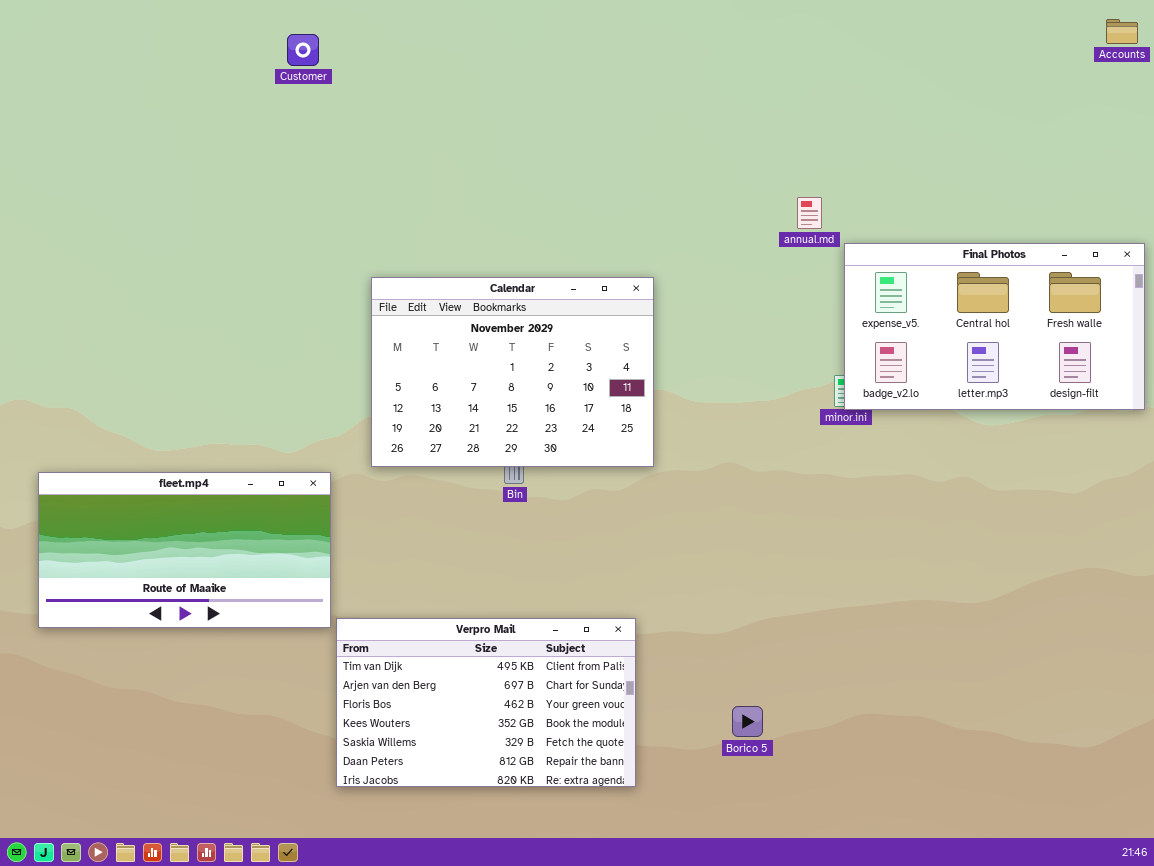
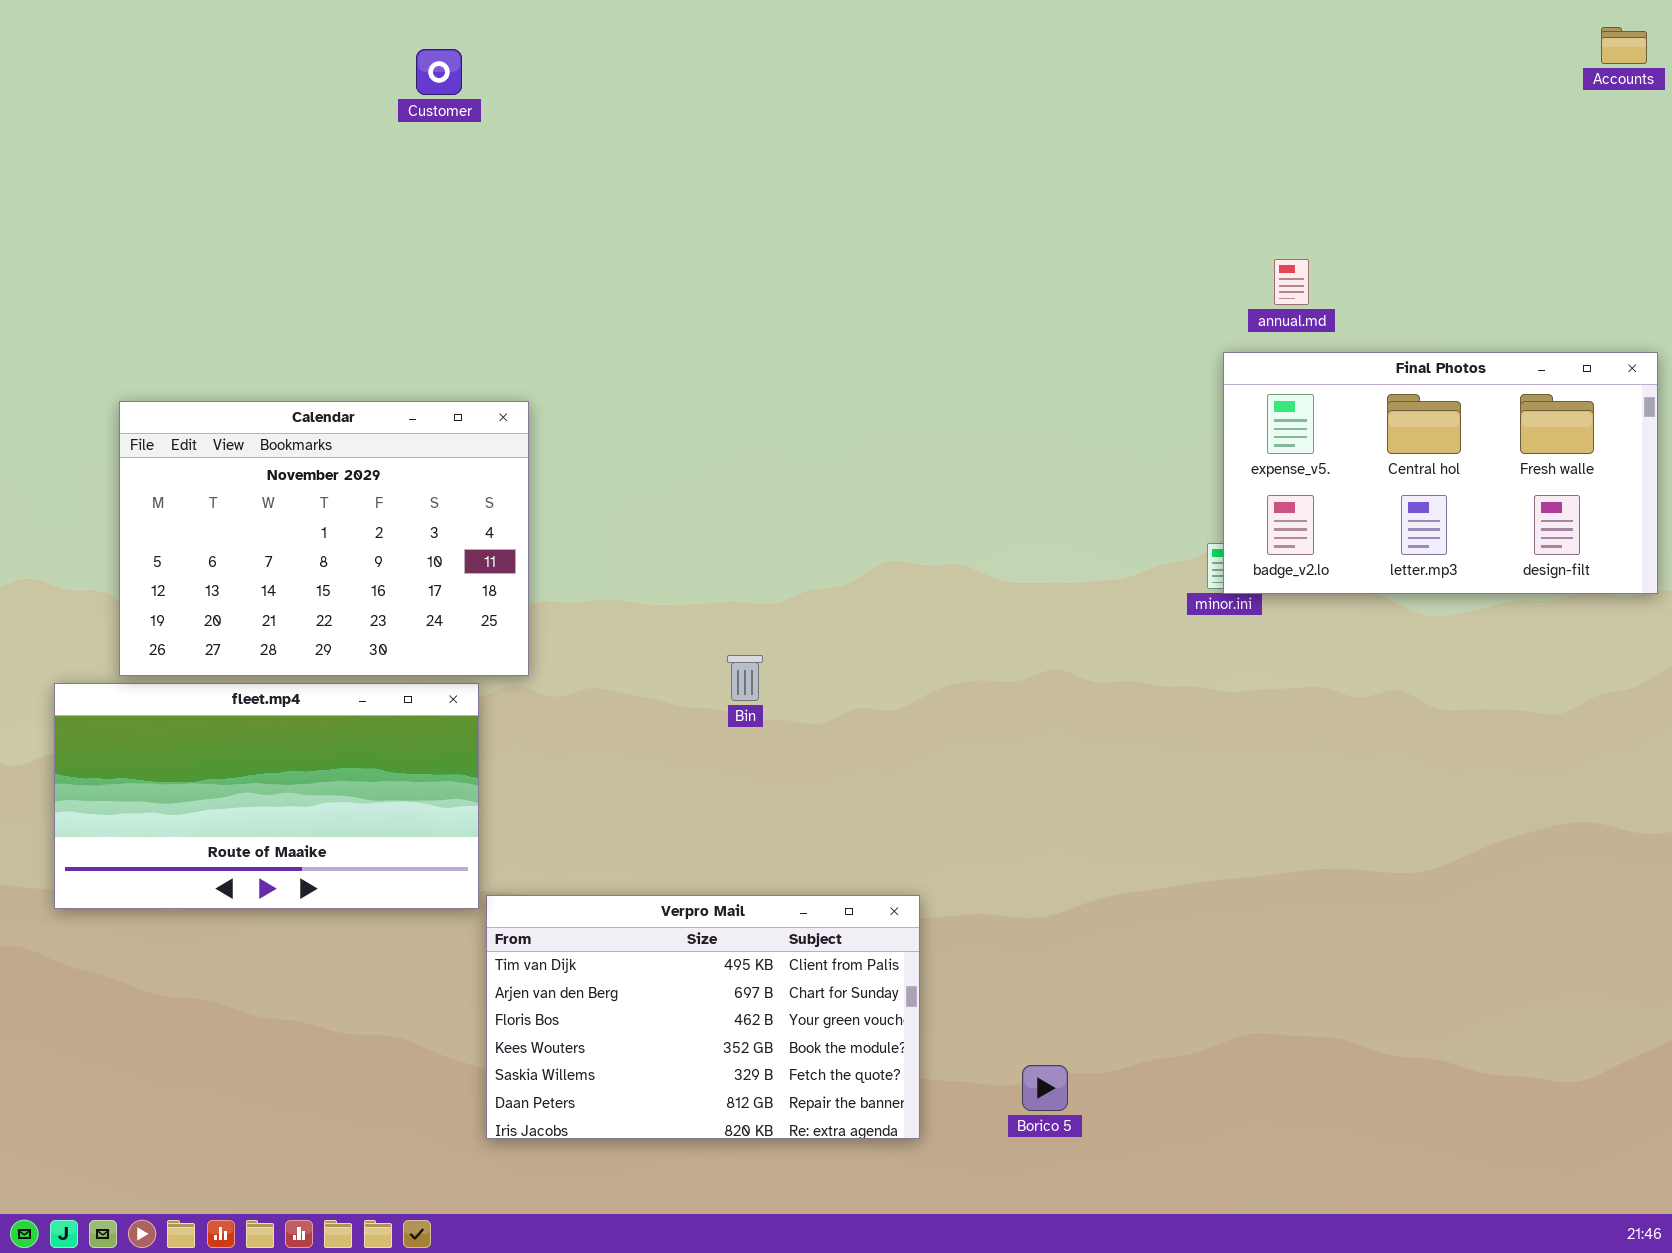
annual.md: [797,197,822,229] -> [1274,259,1309,305], moved
Calendar: [371,277,654,467] -> [119,401,529,676], moved
Borico 5: [732,706,763,737] -> [1022,1065,1068,1111], moved

